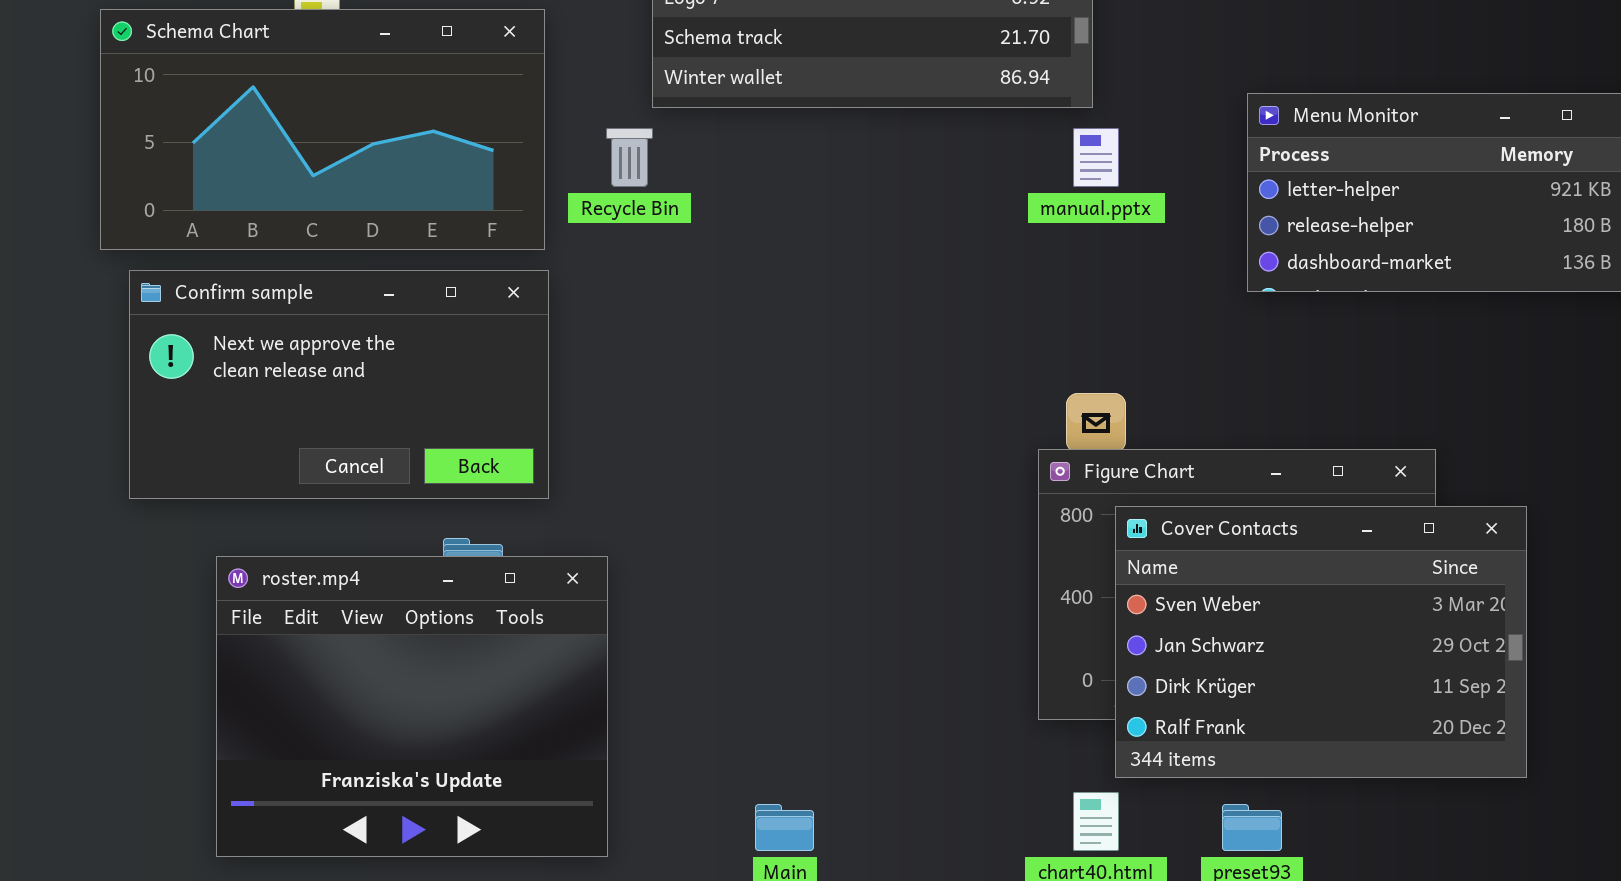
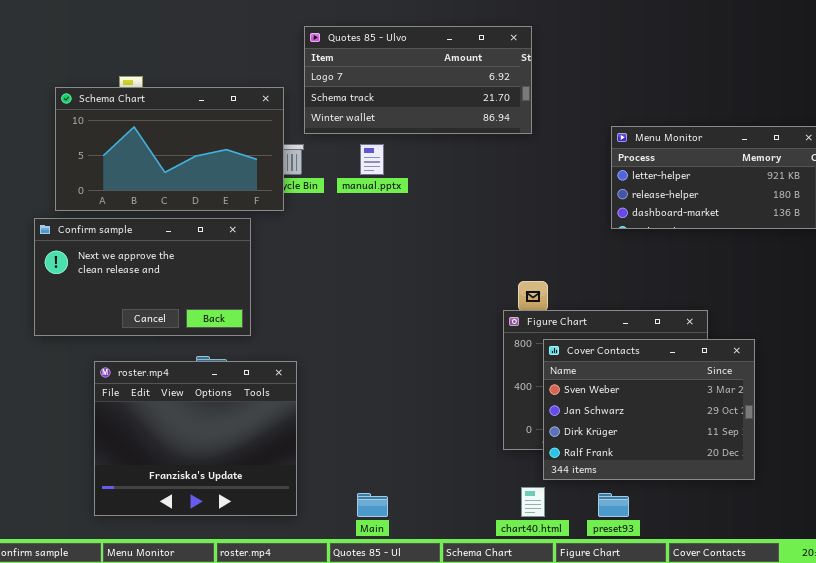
Schema Chart: [100,9,545,250] -> [55,87,284,211], moved
manual.pptx: [1073,128,1119,187] -> [360,144,384,175], moved
roster.mp4: [216,556,608,857] -> [94,361,297,516], moved

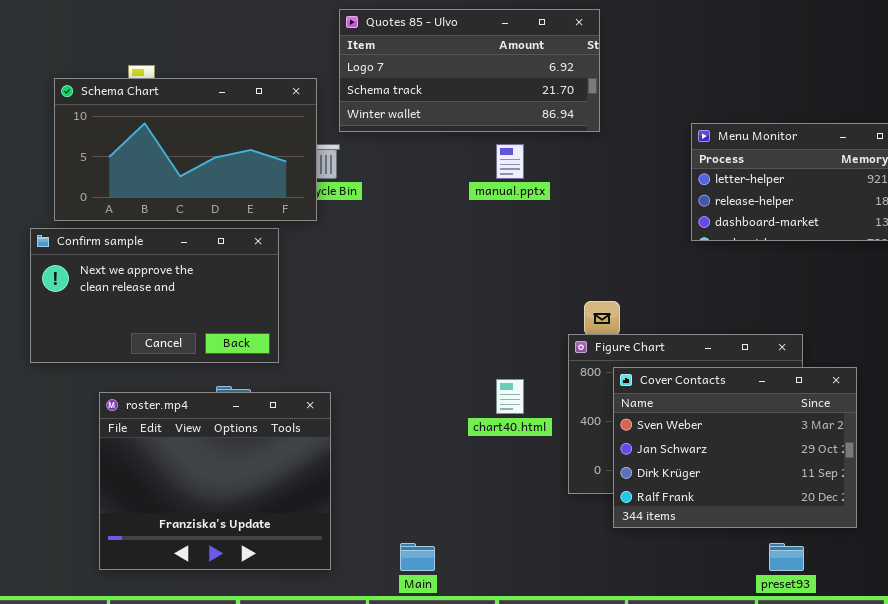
manual.pptx: [360,144,384,175] -> [496,144,524,179], moved
chart40.html: [521,487,545,517] -> [496,379,524,414], moved
preset93: [598,493,629,517] -> [769,543,804,571], moved

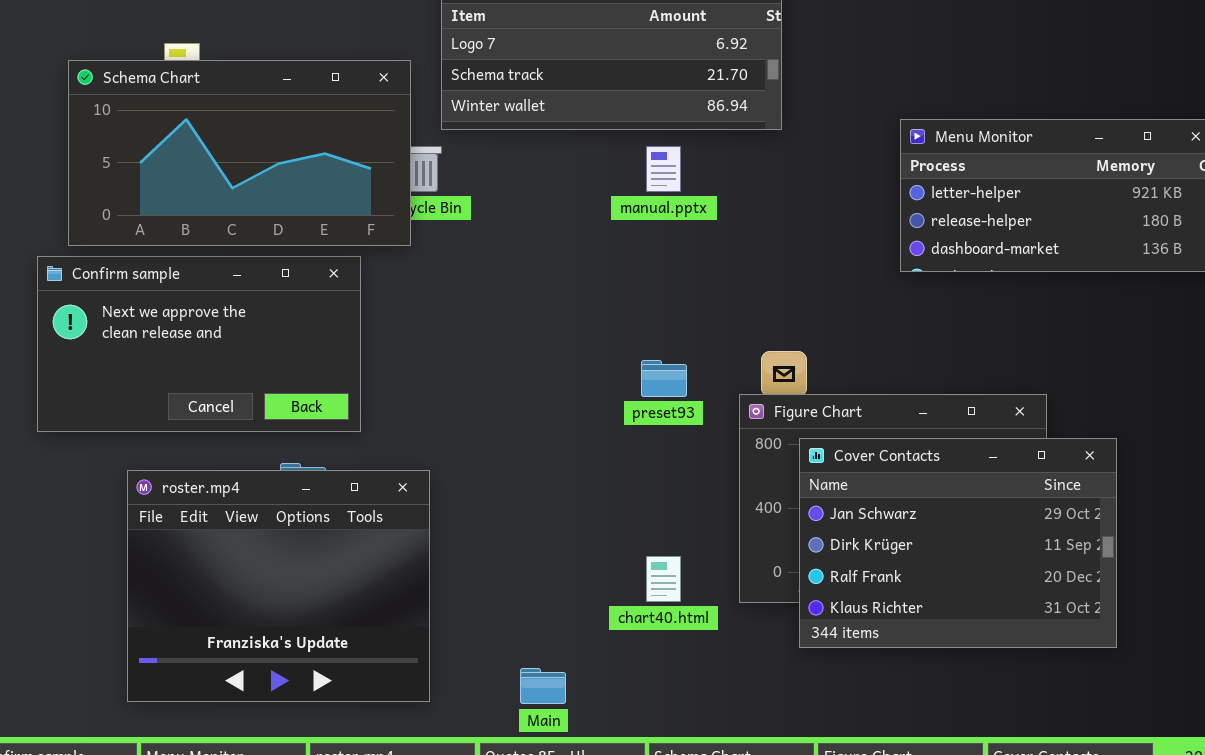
Cover Contacts: [613,367,857,528] -> [799,438,1117,648], scrolled down 1 row
chart40.html: [496,379,524,414] -> [646,556,681,602], moved
preset93: [769,543,804,571] -> [641,360,687,397], moved

